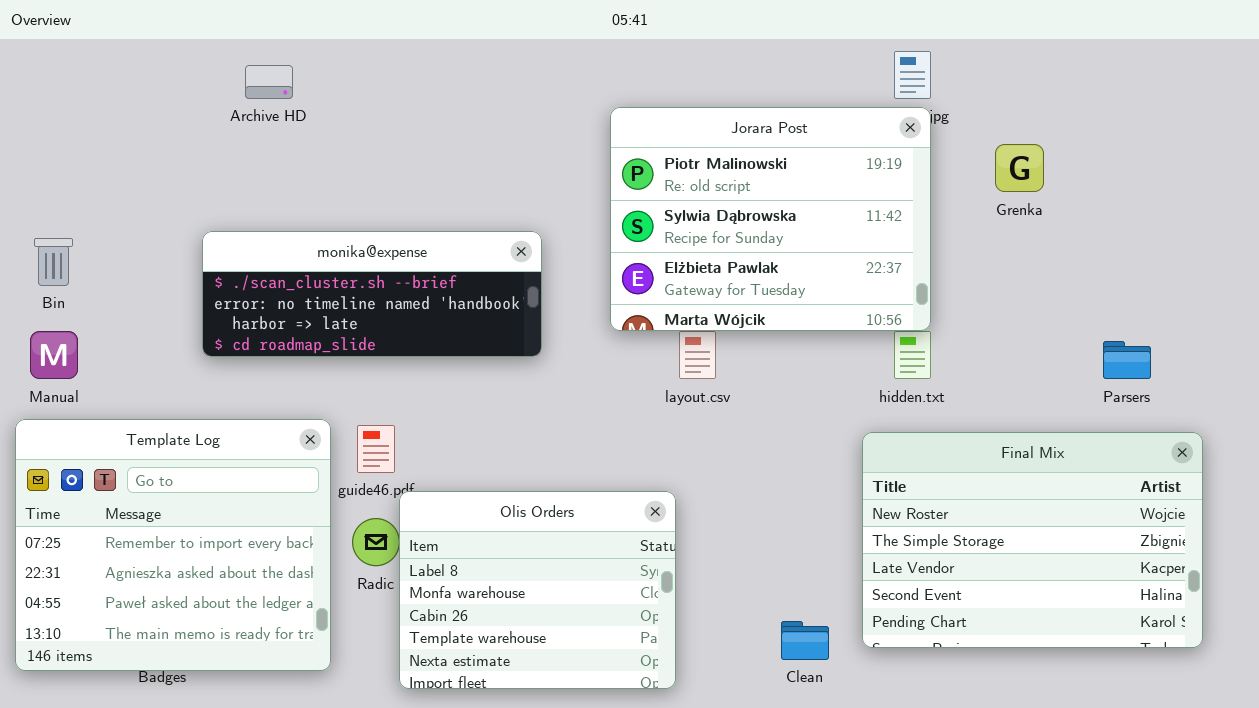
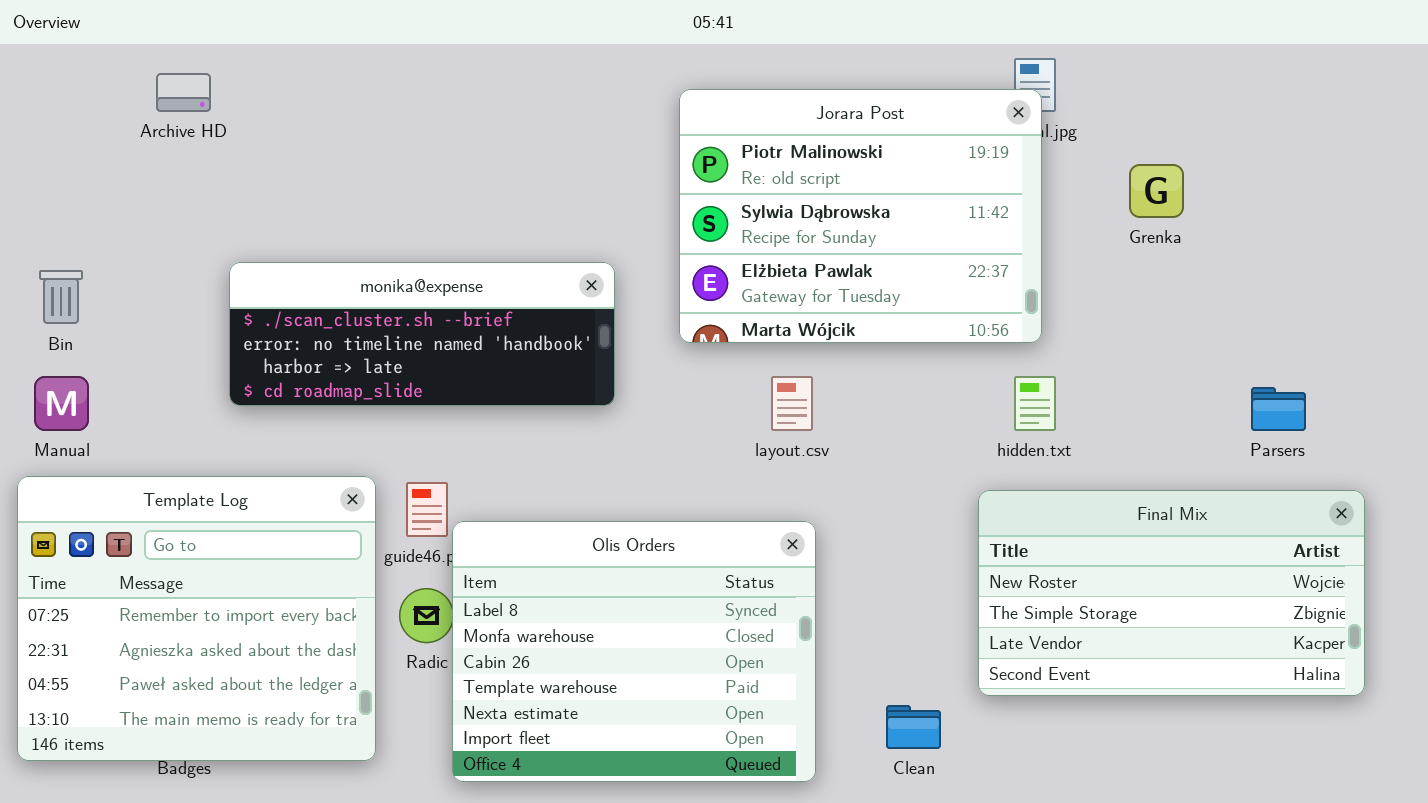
Archive HD: [245,65,293,99] -> [156,73,211,112], moved
Jorara Post: [610,107,931,331] -> [679,89,1042,343], moved
Final Mix: [862,432,1203,648] -> [978,490,1365,696], resized
Olis Orders: [399,491,676,689] -> [452,521,816,782], resized

